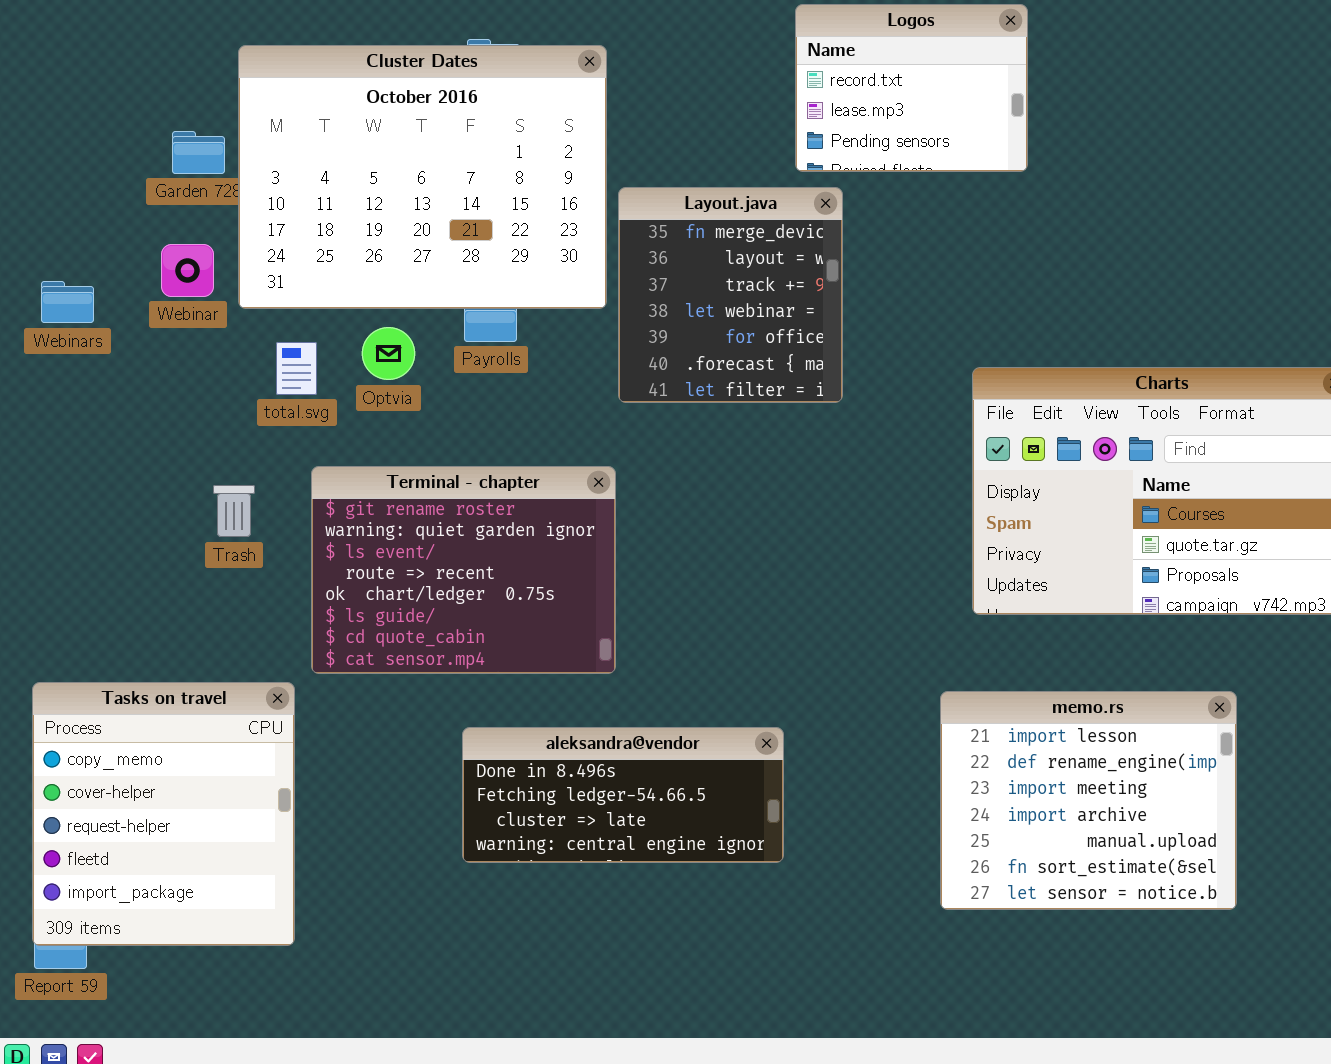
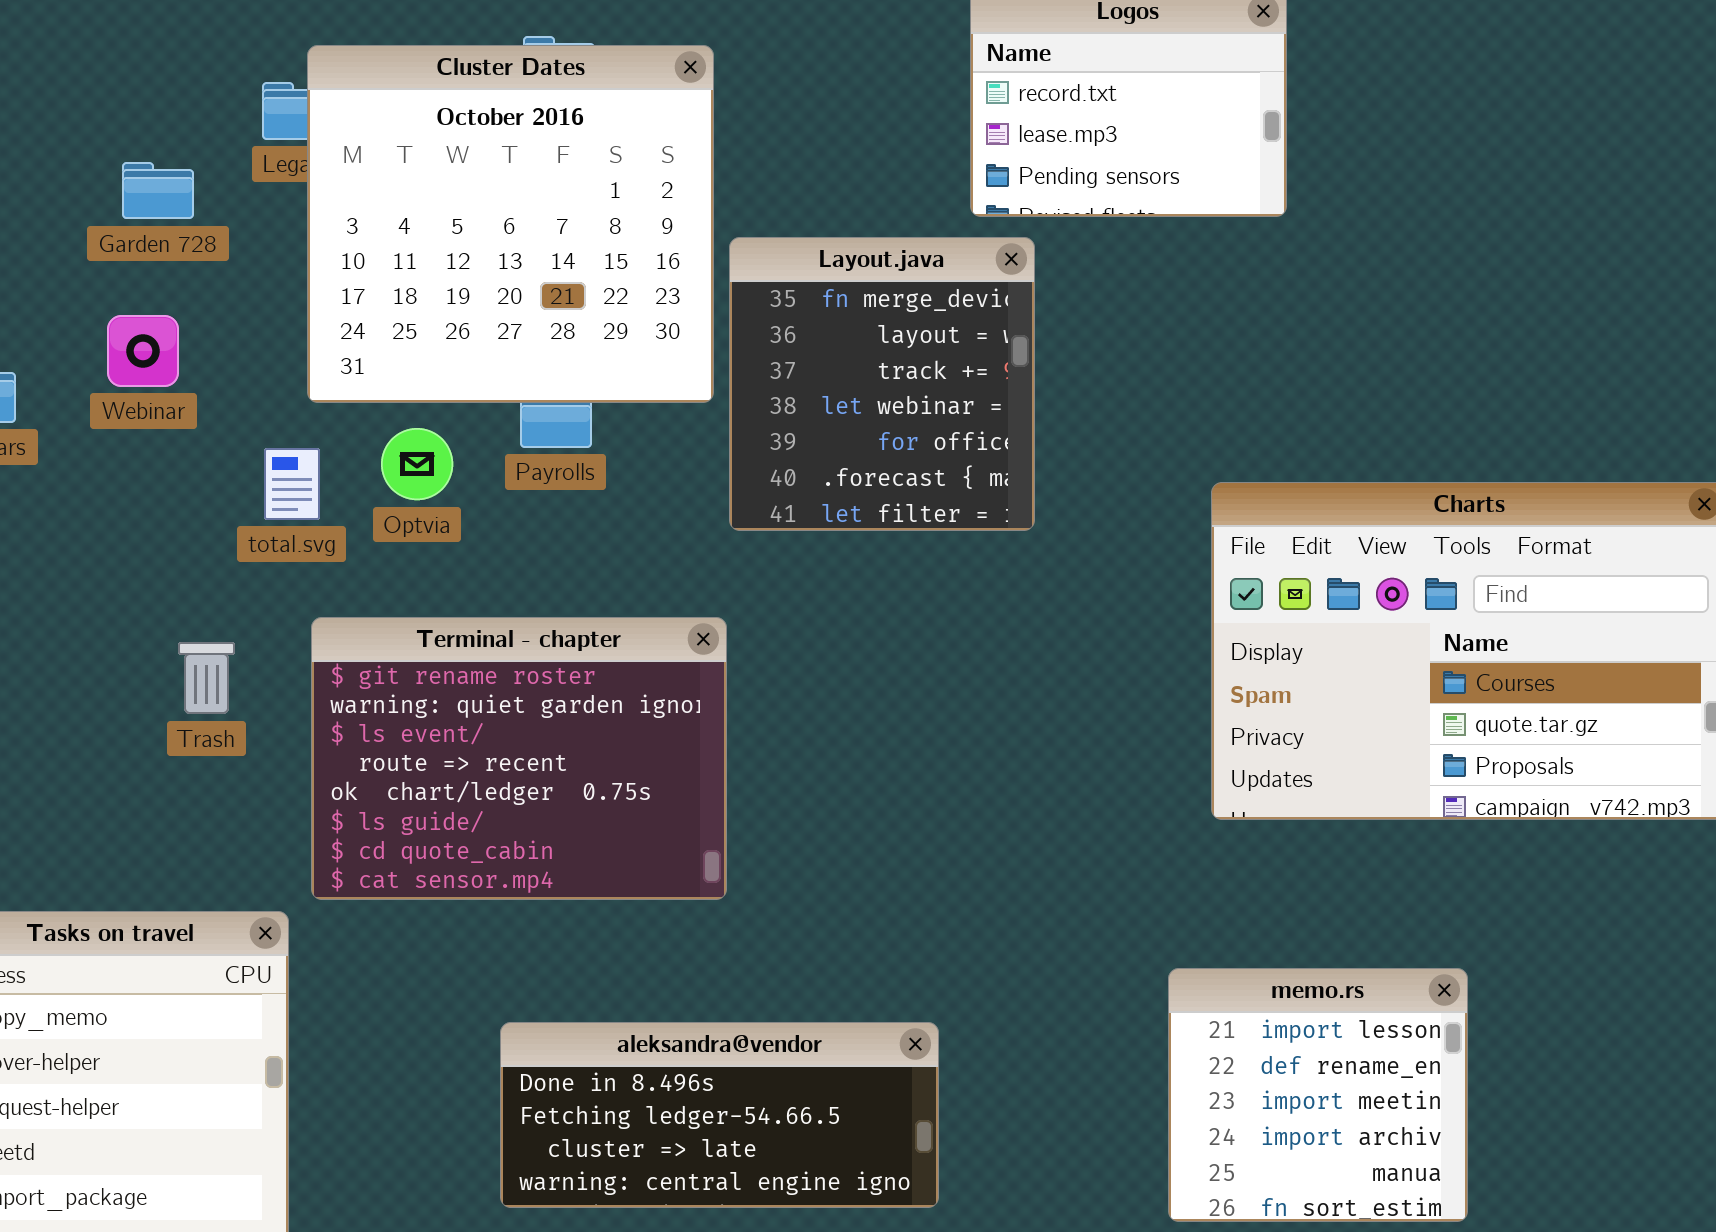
Cluster Dates: [238,45,607,309] -> [307,45,714,403], resized
memo.rs: [940,691,1237,910] -> [1168,968,1468,1222], resized
aleksandra@vendor: [462,727,784,863] -> [500,1022,939,1208], moved

